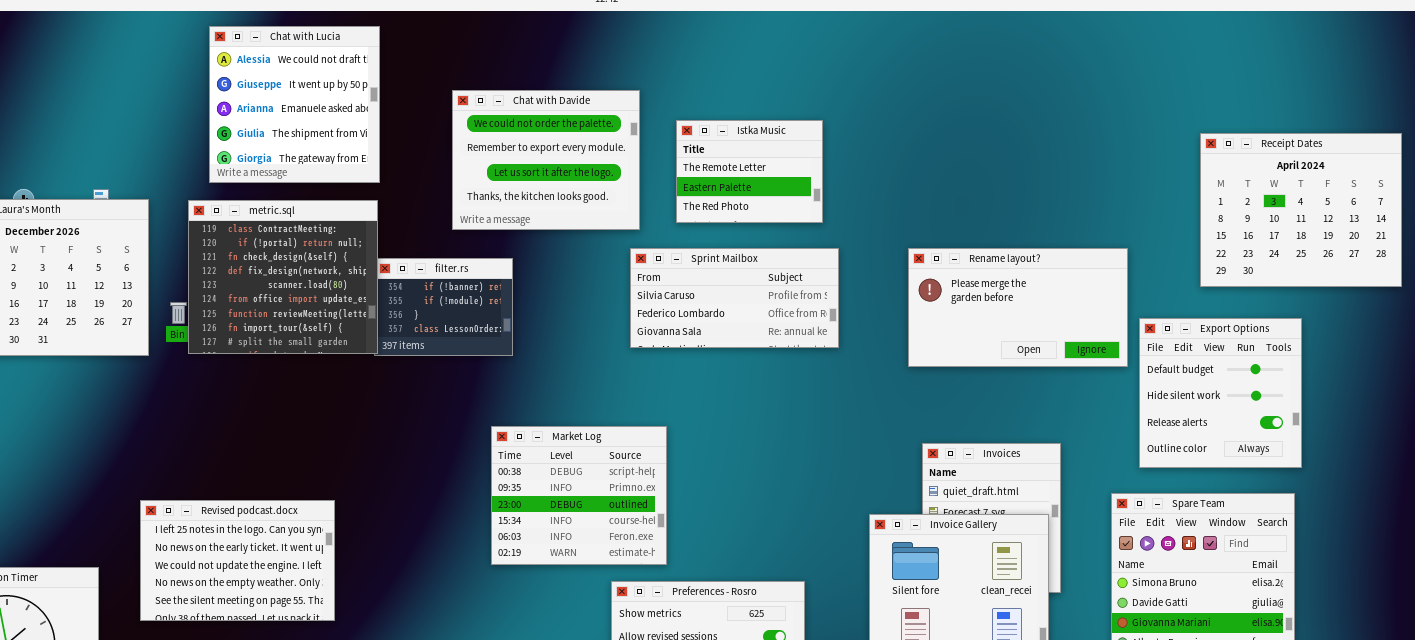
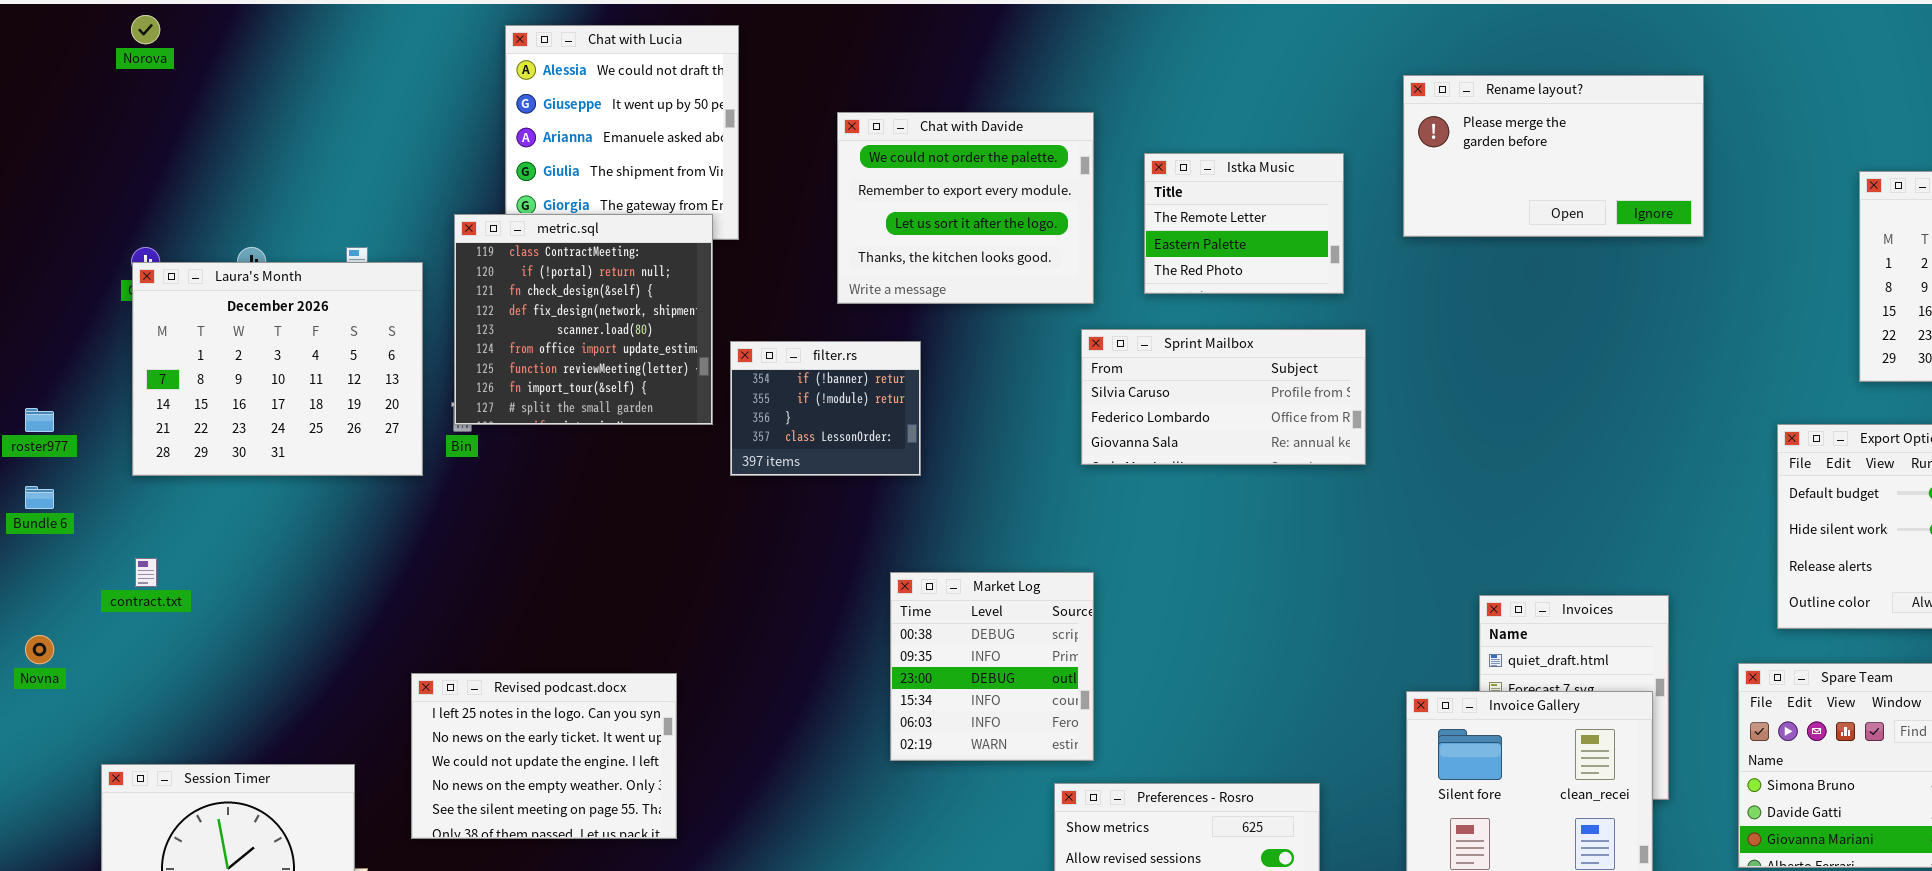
metric.sql: [188,200,378,354] -> [454,214,713,425], moved
Rename layout?: [908,248,1128,367] -> [1403,75,1704,237], moved
Market Log: [491,426,667,565] -> [890,572,1094,761], resized

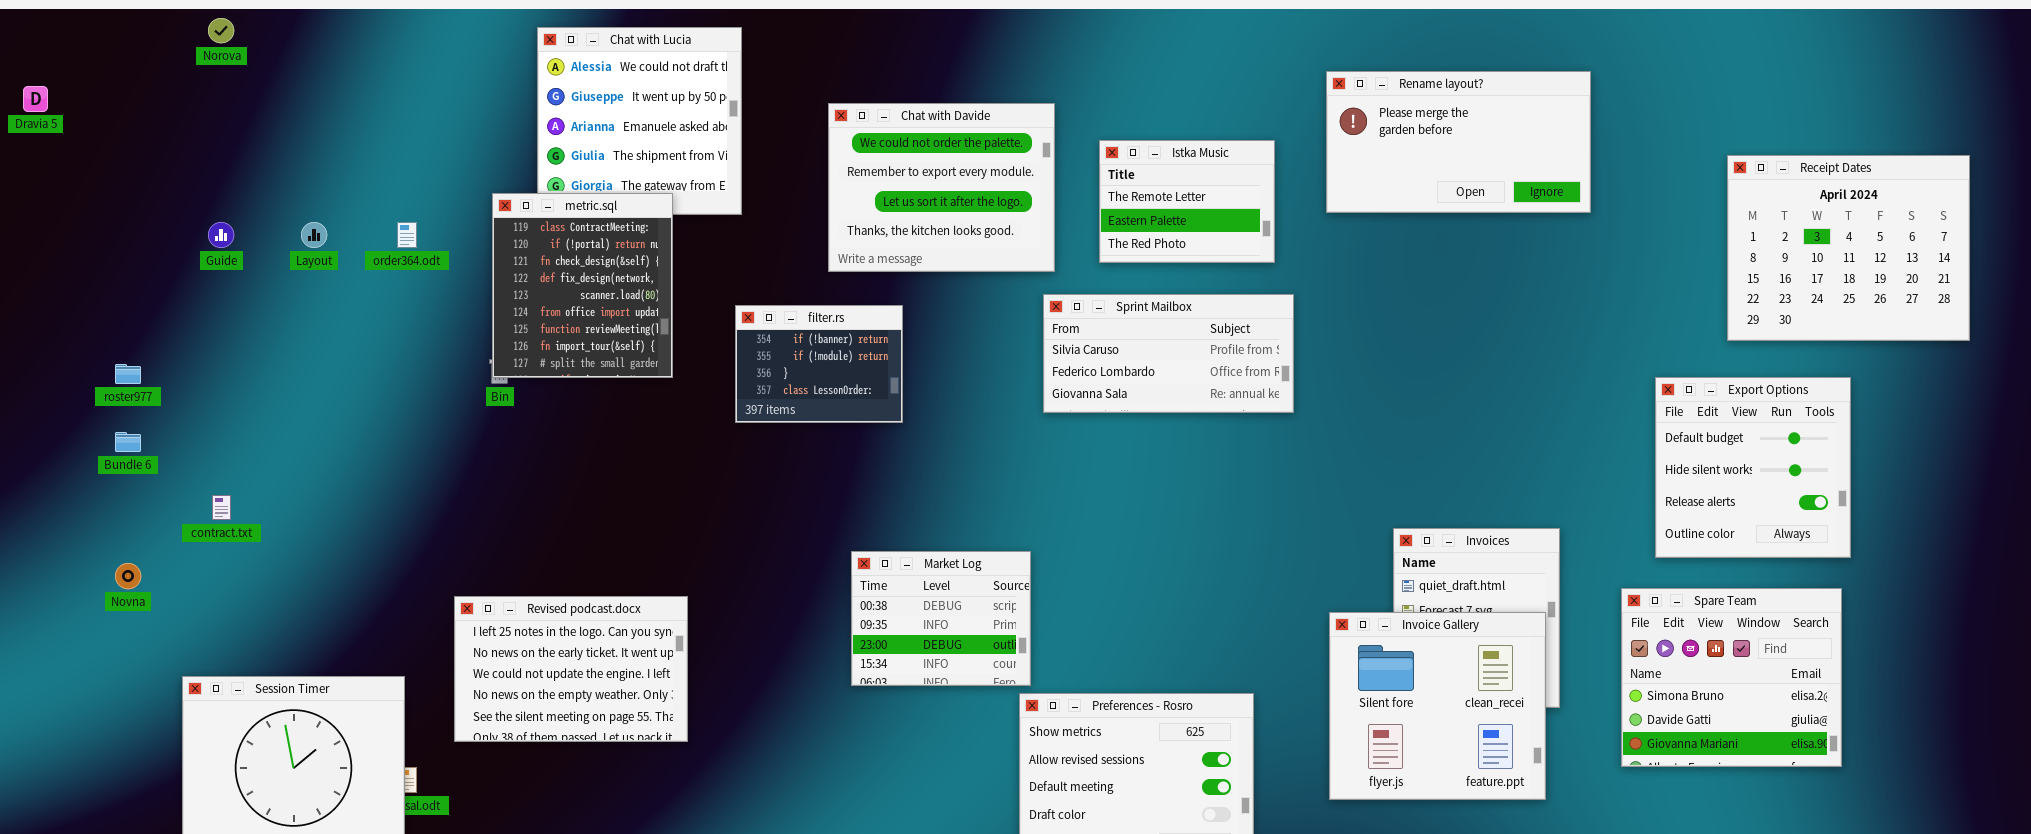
metric.sql: [454,214,713,425] -> [492,193,673,378], resized
Laura's Month: [132,262,423,476] -> none, closed
Market Log: [890,572,1094,761] -> [851,551,1031,686], moved, resized

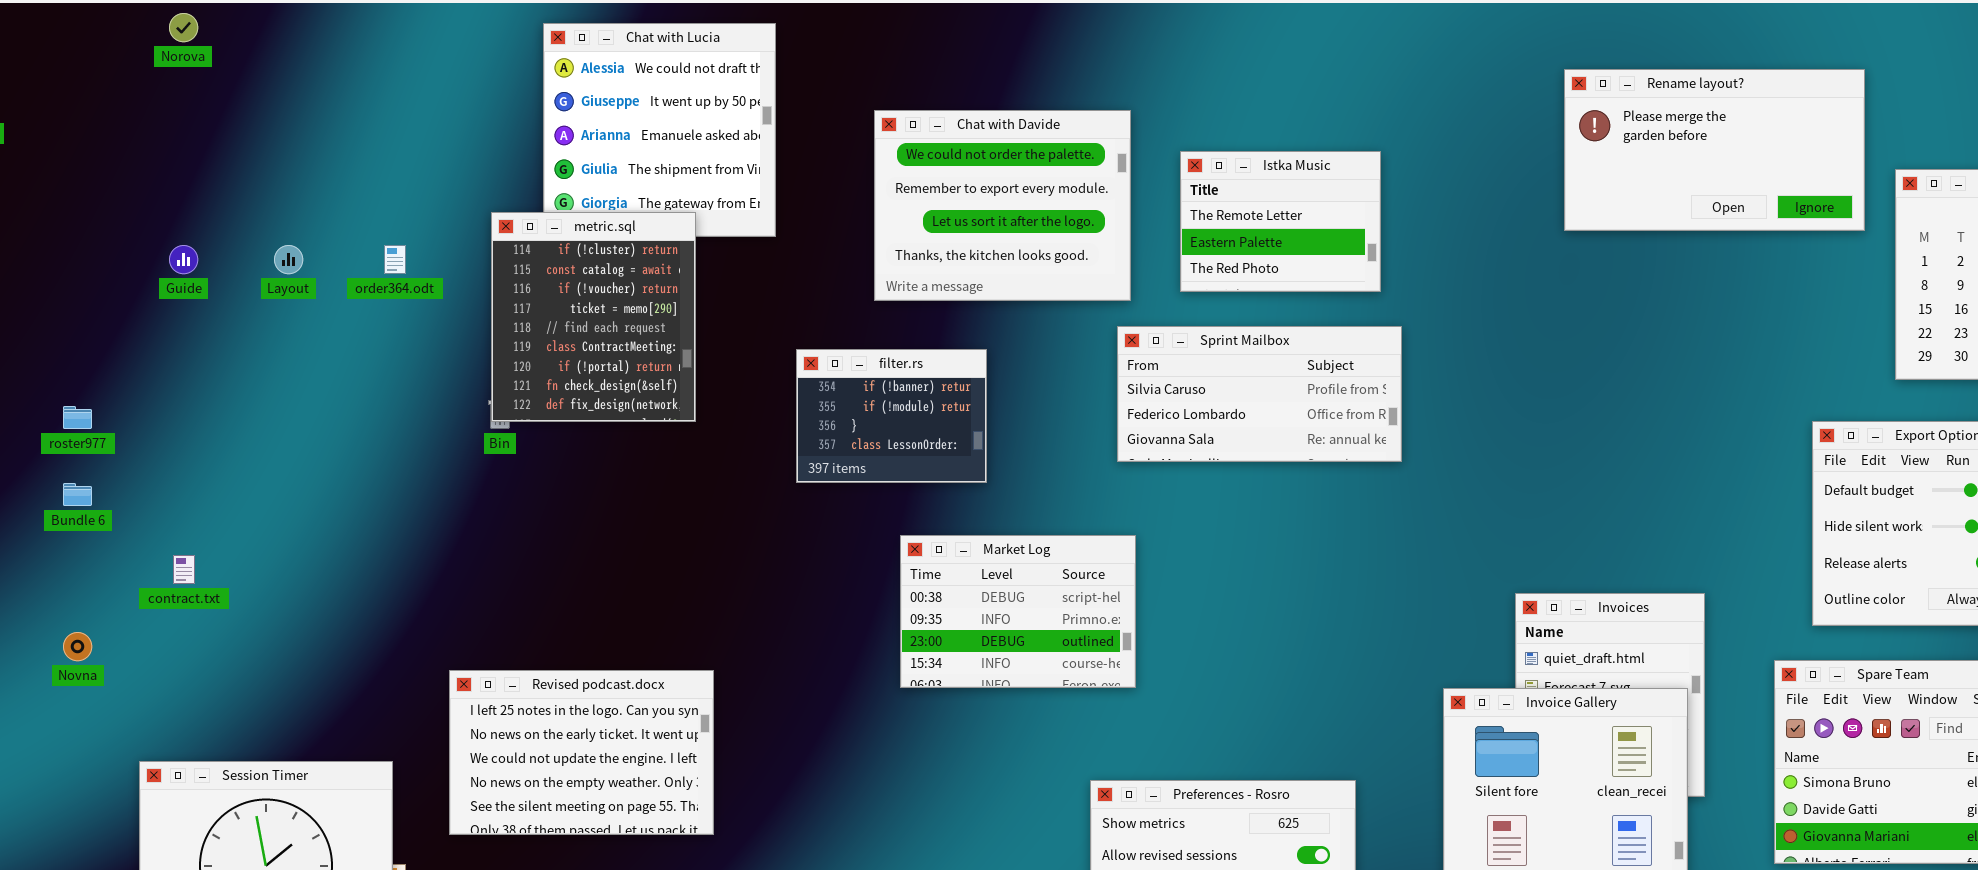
Rename layout?: [1326,71,1591,213] -> [1564,69,1865,231], moved
metric.sql: [492,193,673,378] -> [491,212,696,422], scrolled up 5 rows
filter.rs: [735,305,903,423] -> [796,349,987,483], moved
Market Log: [851,551,1031,686] -> [900,535,1136,688], moved, resized

